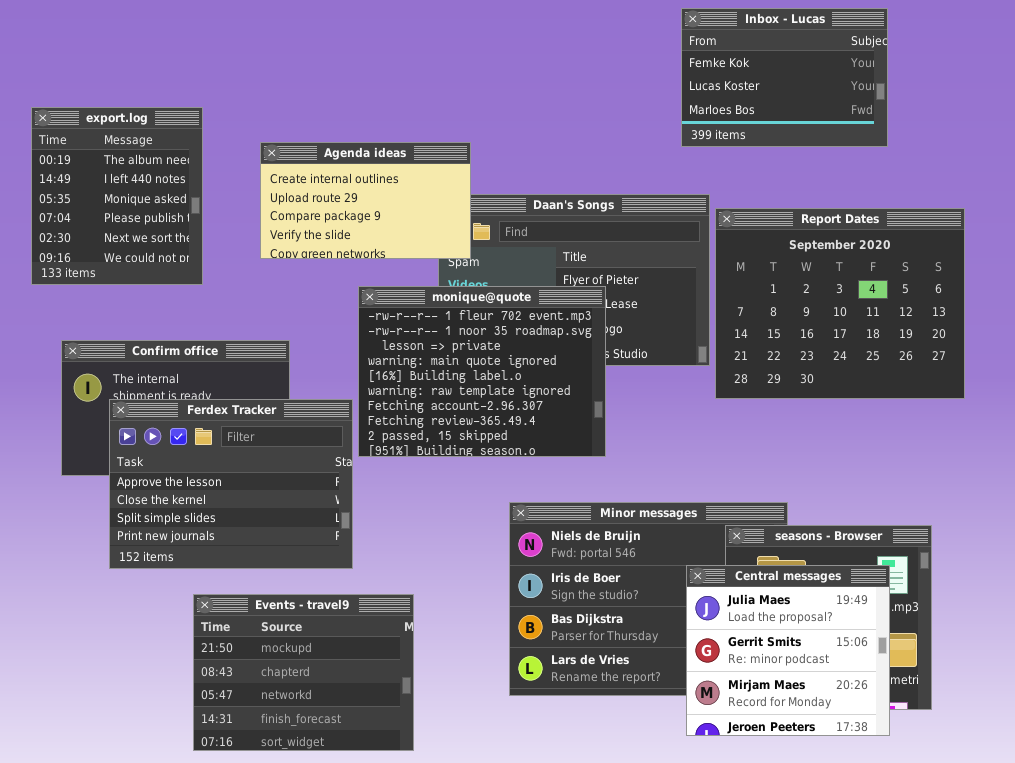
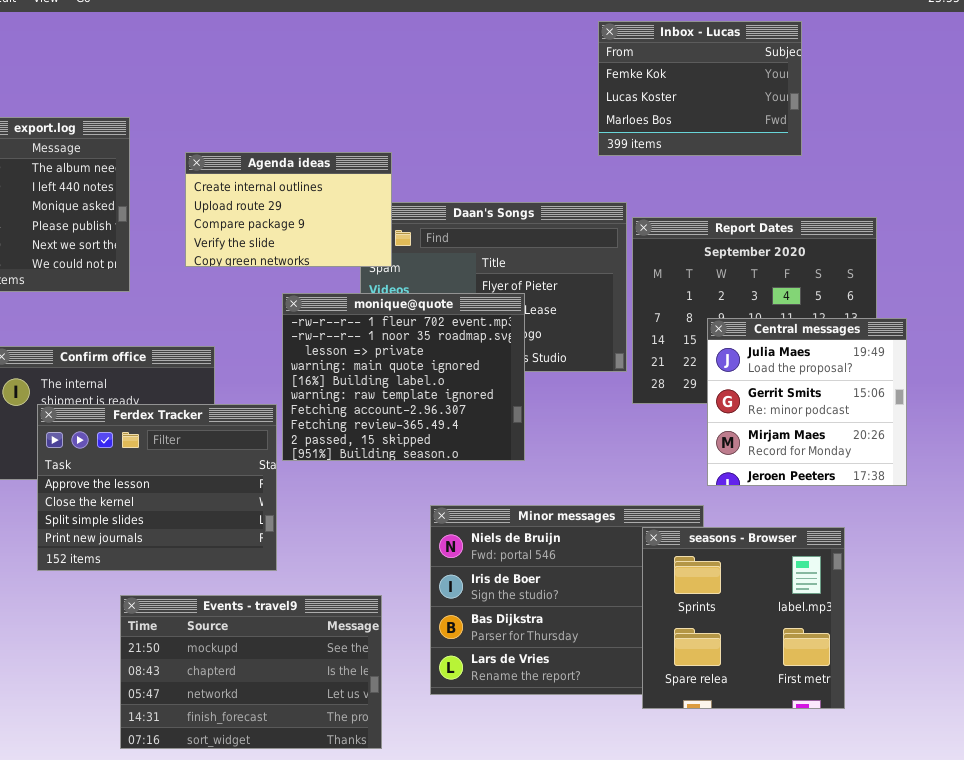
Central messages: [686,565,890,736] -> [707,318,907,486], moved
Events - travel9: [193,594,414,751] -> [120,595,382,749], resized

